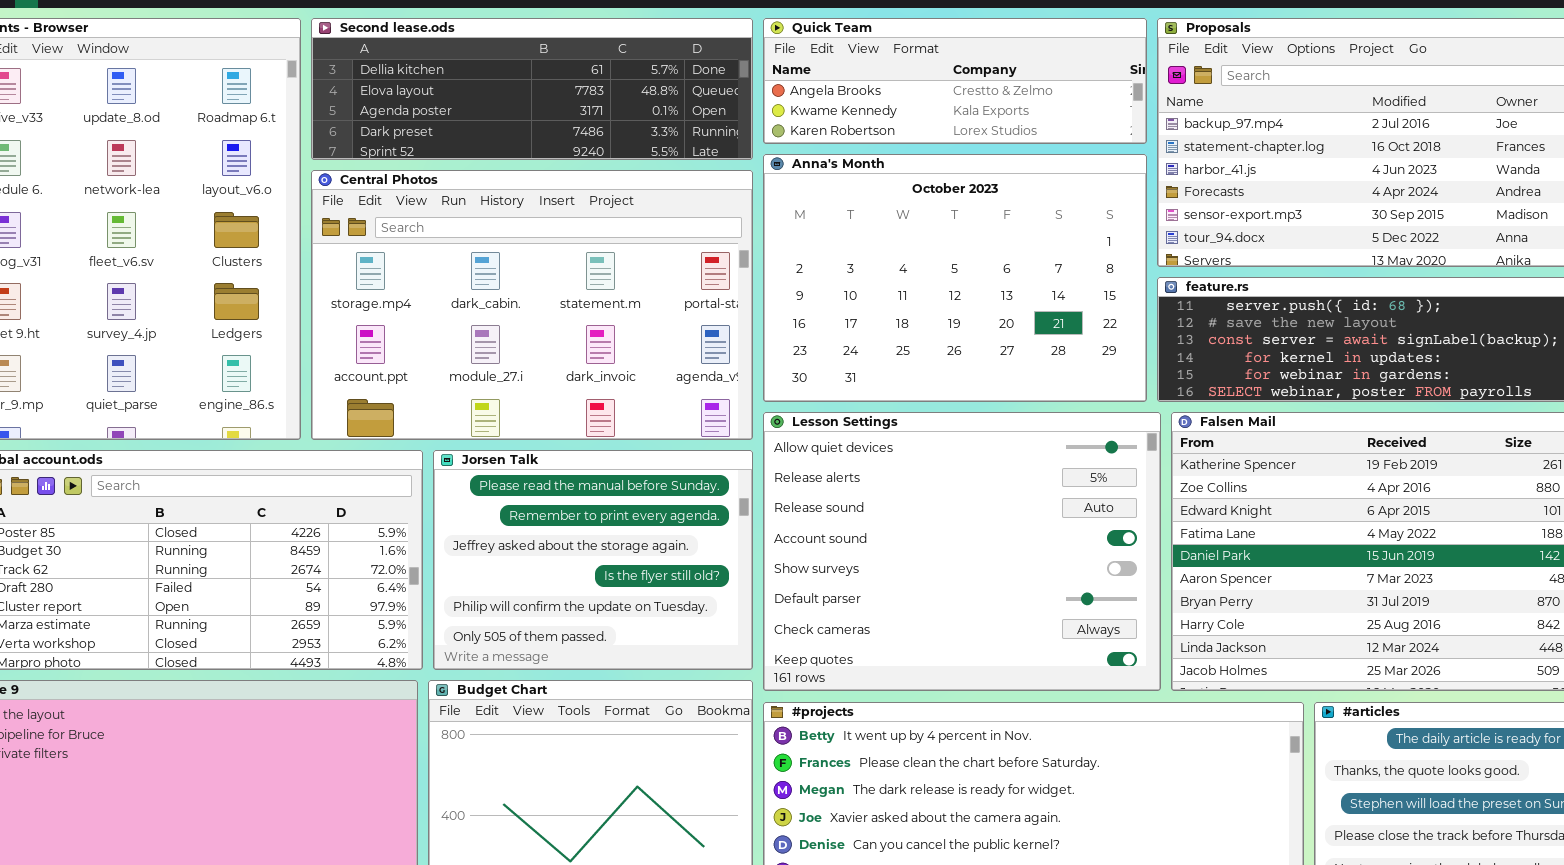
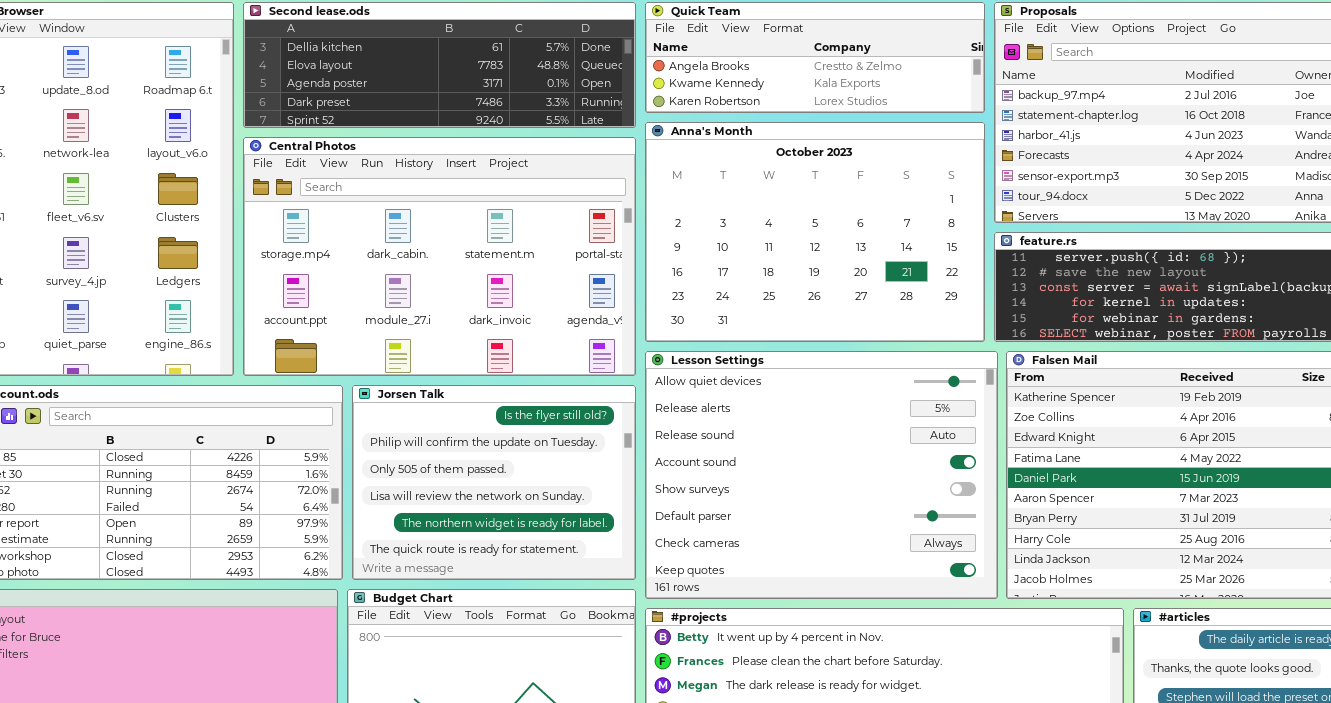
Jorsen Talk: [433,450,753,670] -> [352,385,636,580], scrolled down 3 rows

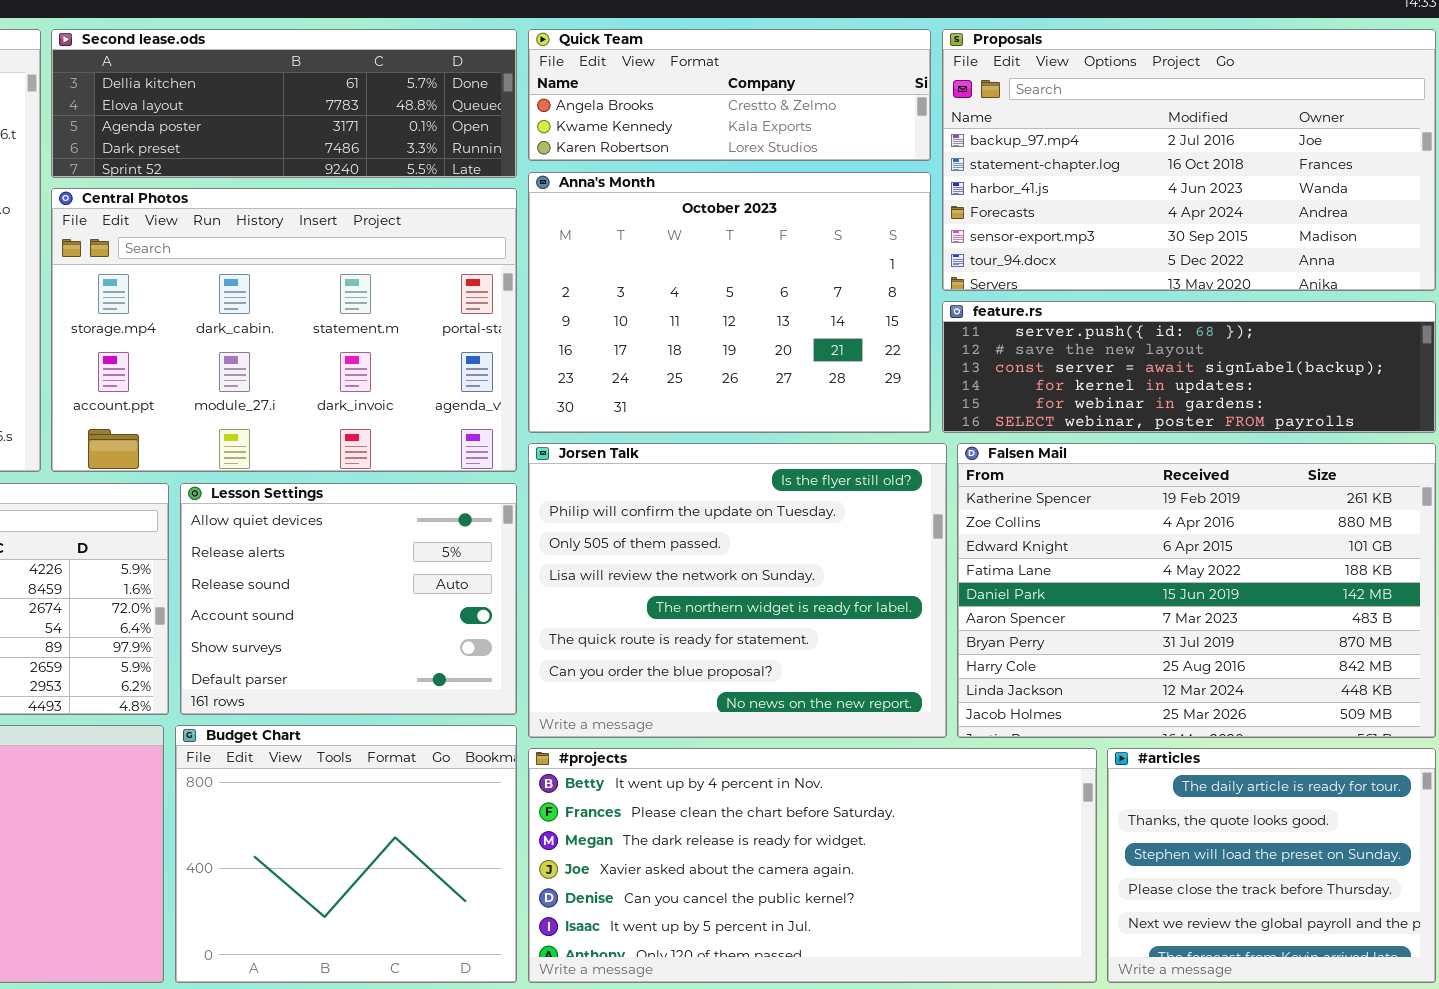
Lesson Settings: [645,351,998,599] -> [180,483,517,715], moved, resized
Jorsen Talk: [352,385,636,580] -> [528,443,947,738], moved, resized

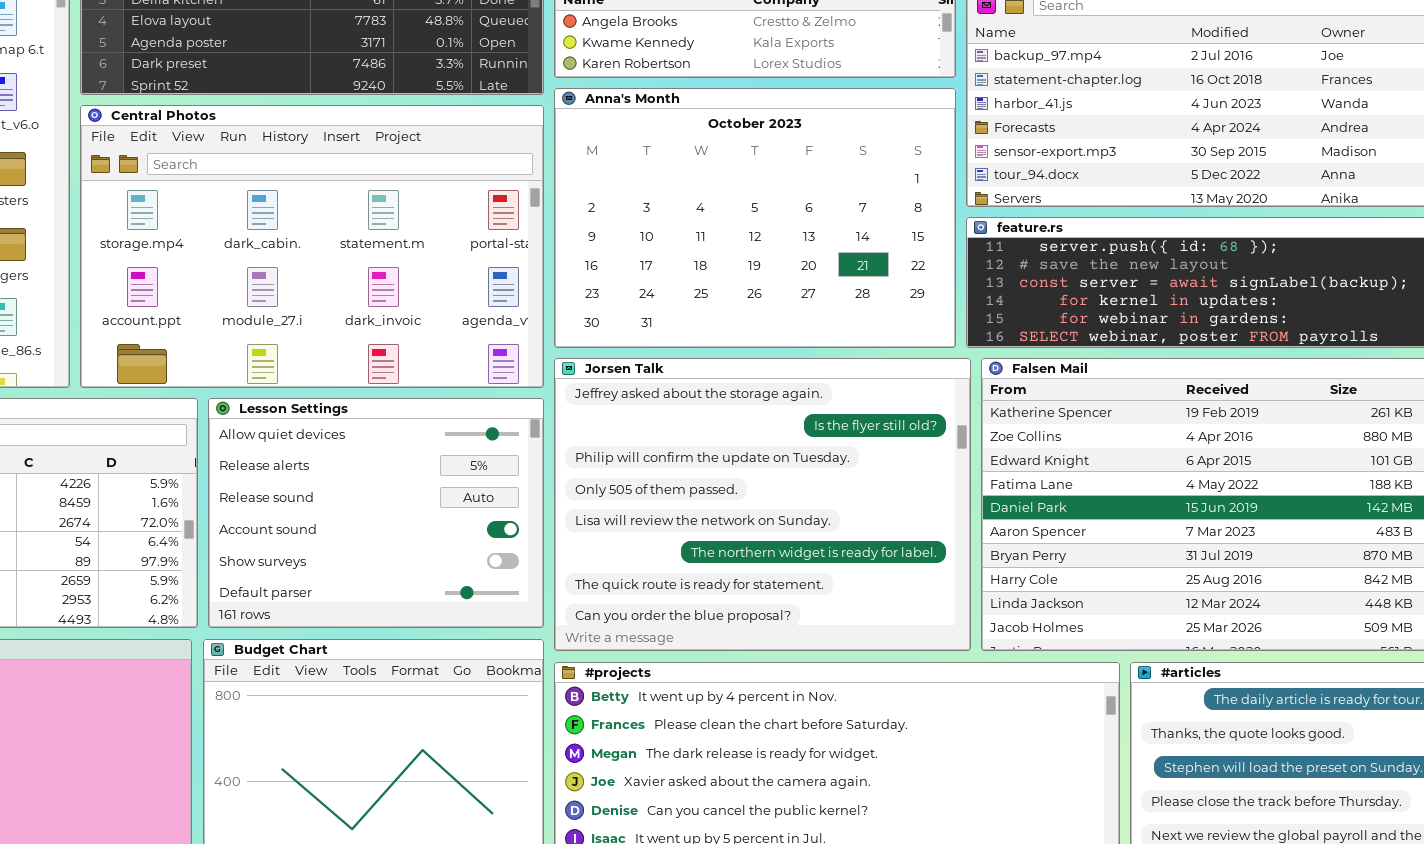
Jorsen Talk: [528,443,947,738] -> [554,358,971,651], scrolled up 1 row

